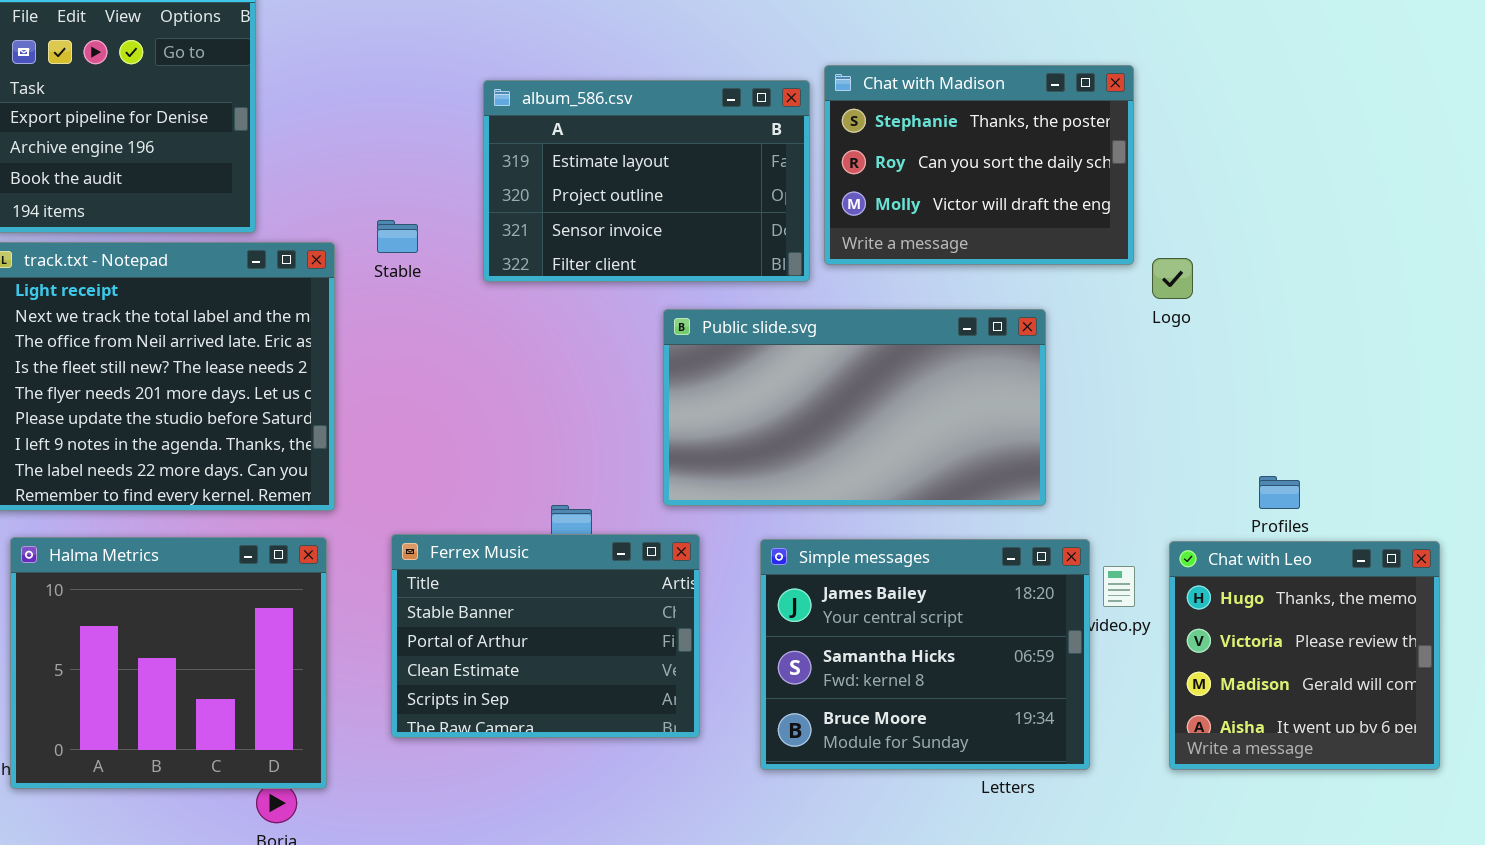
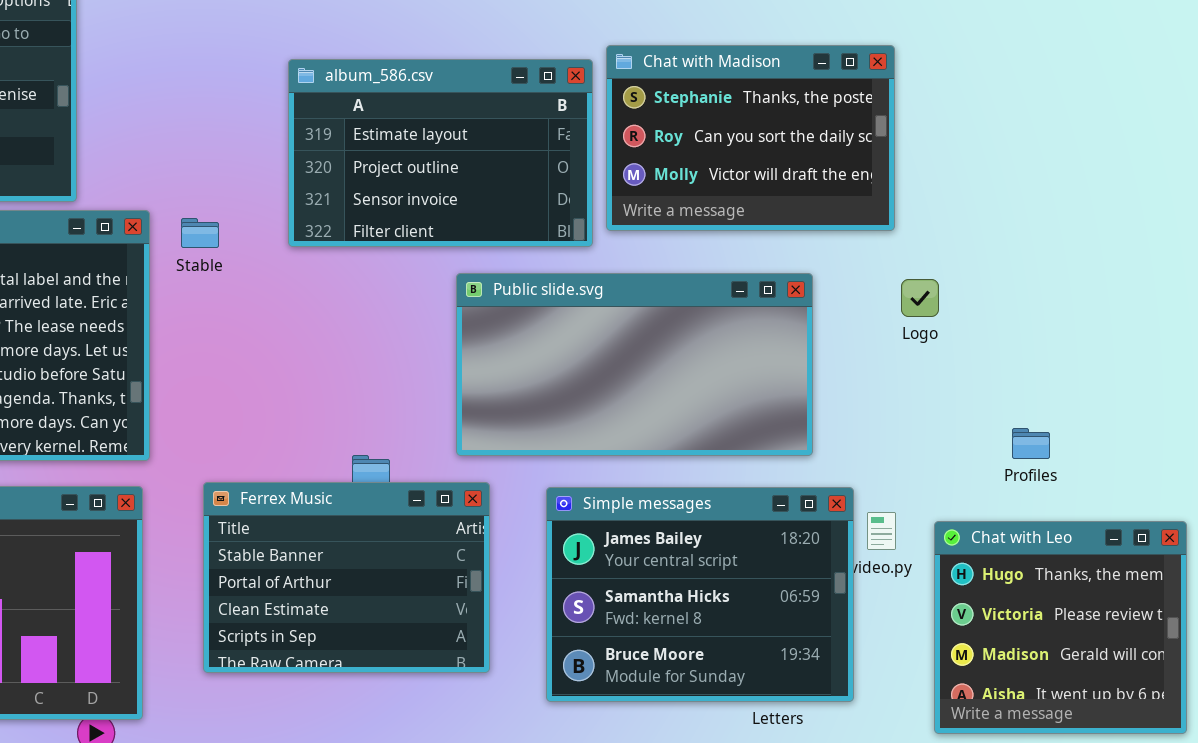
Stable: [377,220,418,253] -> [181,218,219,248], moved
Logo: [1152,258,1193,299] -> [901,279,939,317], moved
Chat with Leo: [1169,541,1440,770] -> [934,521,1187,734], moved

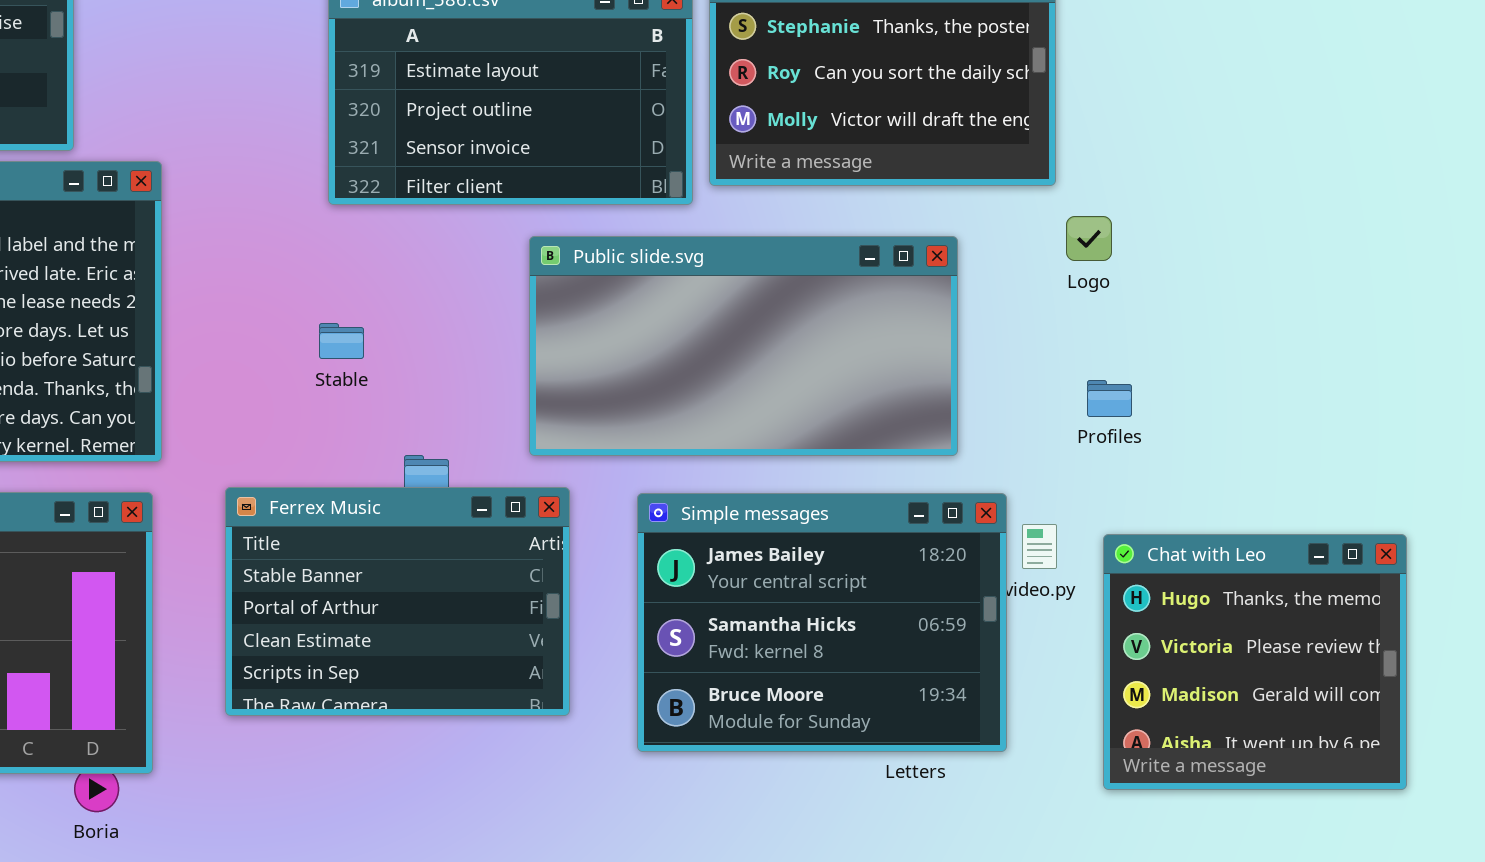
Stable: [181,218,219,248] -> [319,323,364,359], moved
Logo: [901,279,939,317] -> [1066,216,1112,261], moved
Profiles: [1012,428,1050,459] -> [1087,380,1132,417], moved

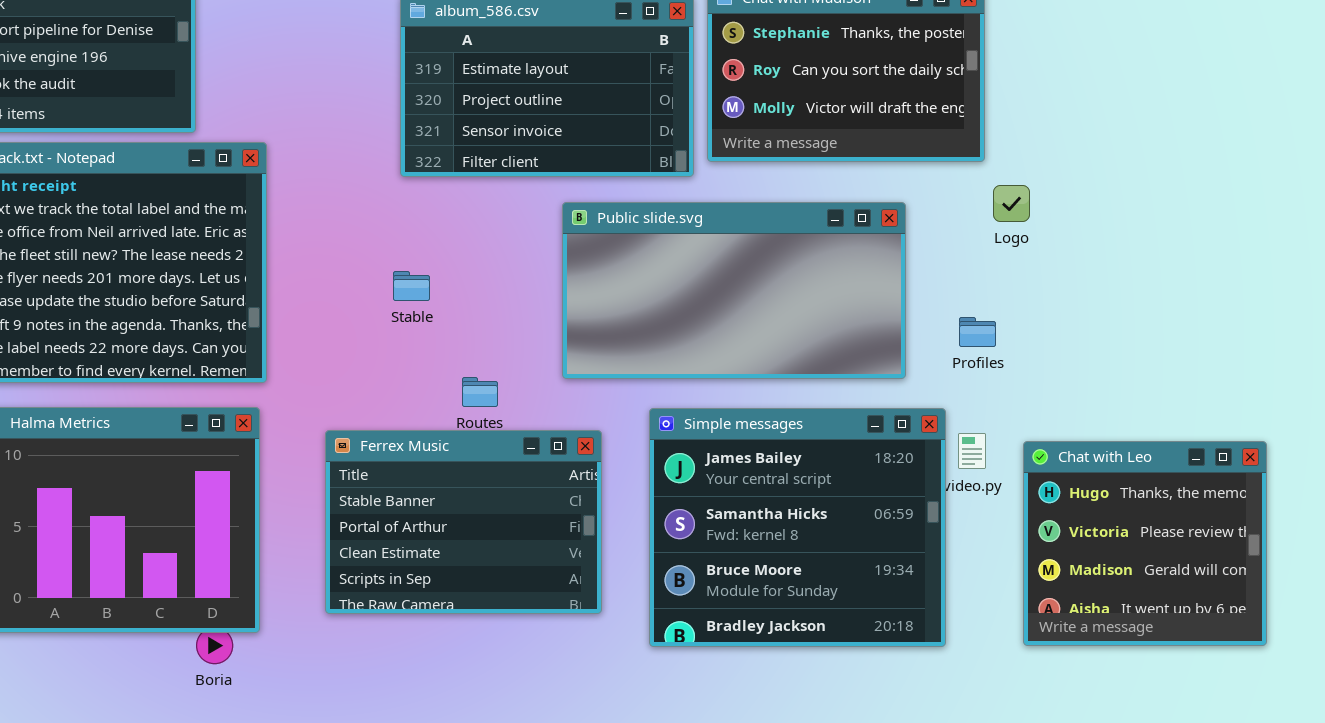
Profiles: [1087,380,1132,417] -> [959,317,996,347], moved
Ferrex Music: [225,487,570,716] -> [325,430,602,614], moved
Simple messages: [637,493,1007,752] -> [649,408,946,647], resized

